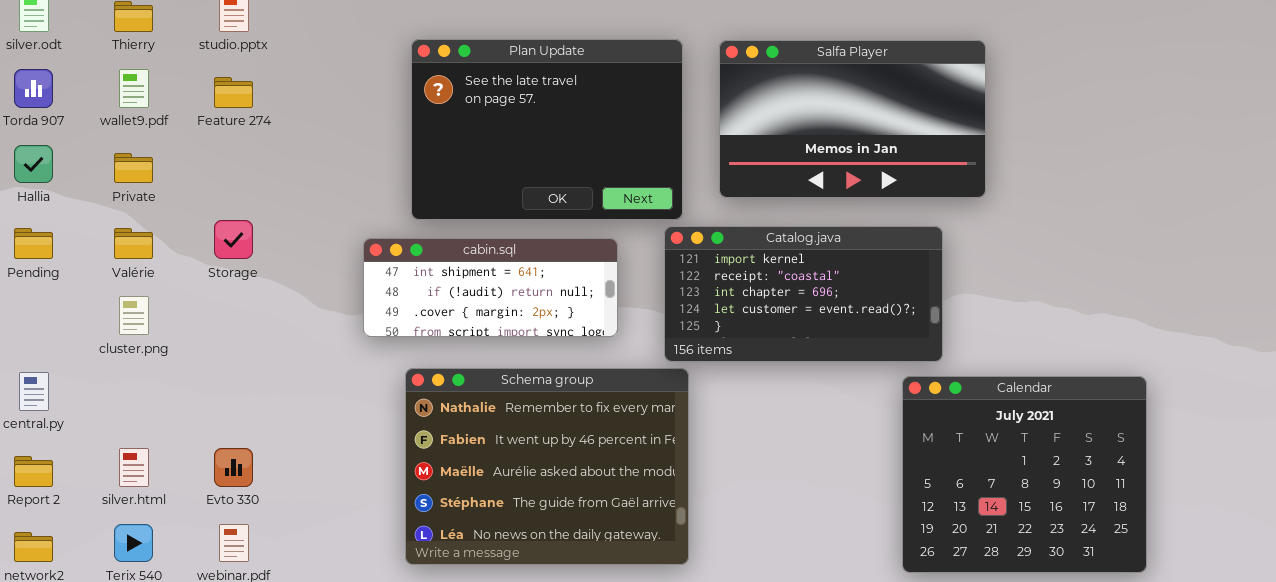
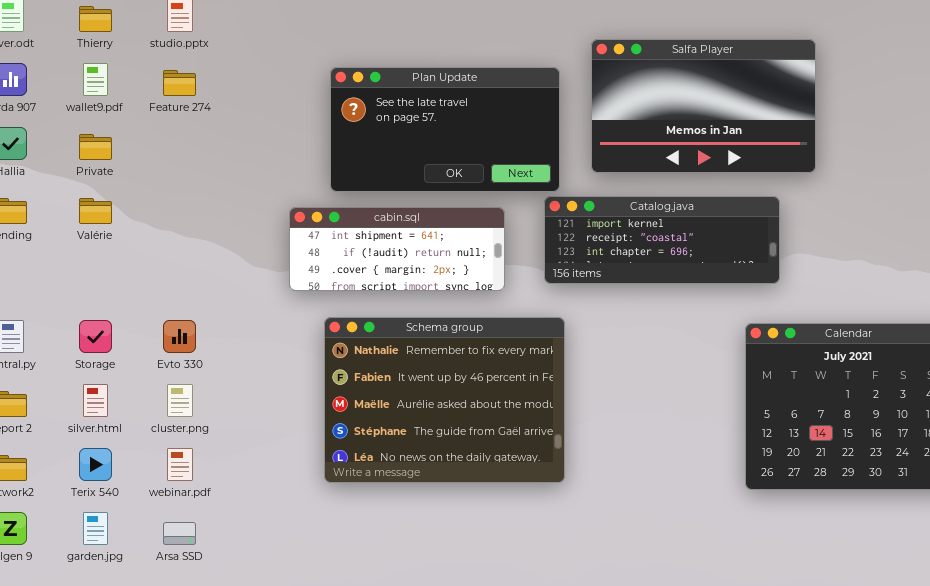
Plan Update: [411,39,683,220] -> [330,67,560,192], resized
Storage: [214,220,253,259] -> [79,320,112,353], moved
Catalog.java: [664,226,943,362] -> [544,196,780,284], resized
cluster.png: [119,296,149,335] -> [167,384,193,417], moved
Evto 330: [214,448,253,487] -> [163,320,196,353], moved

